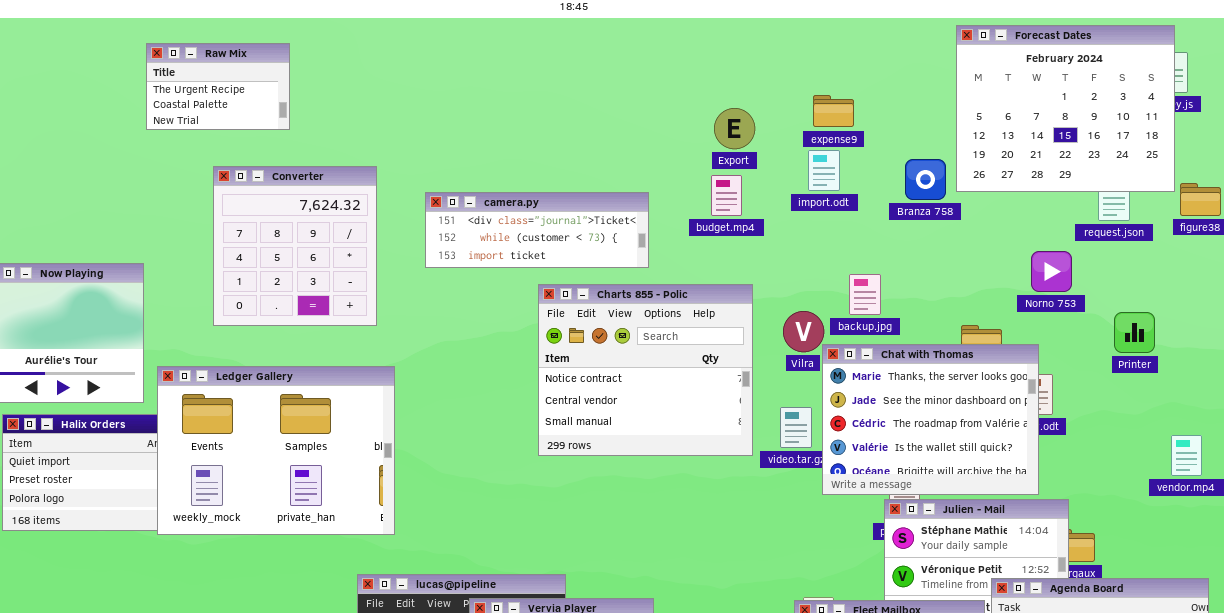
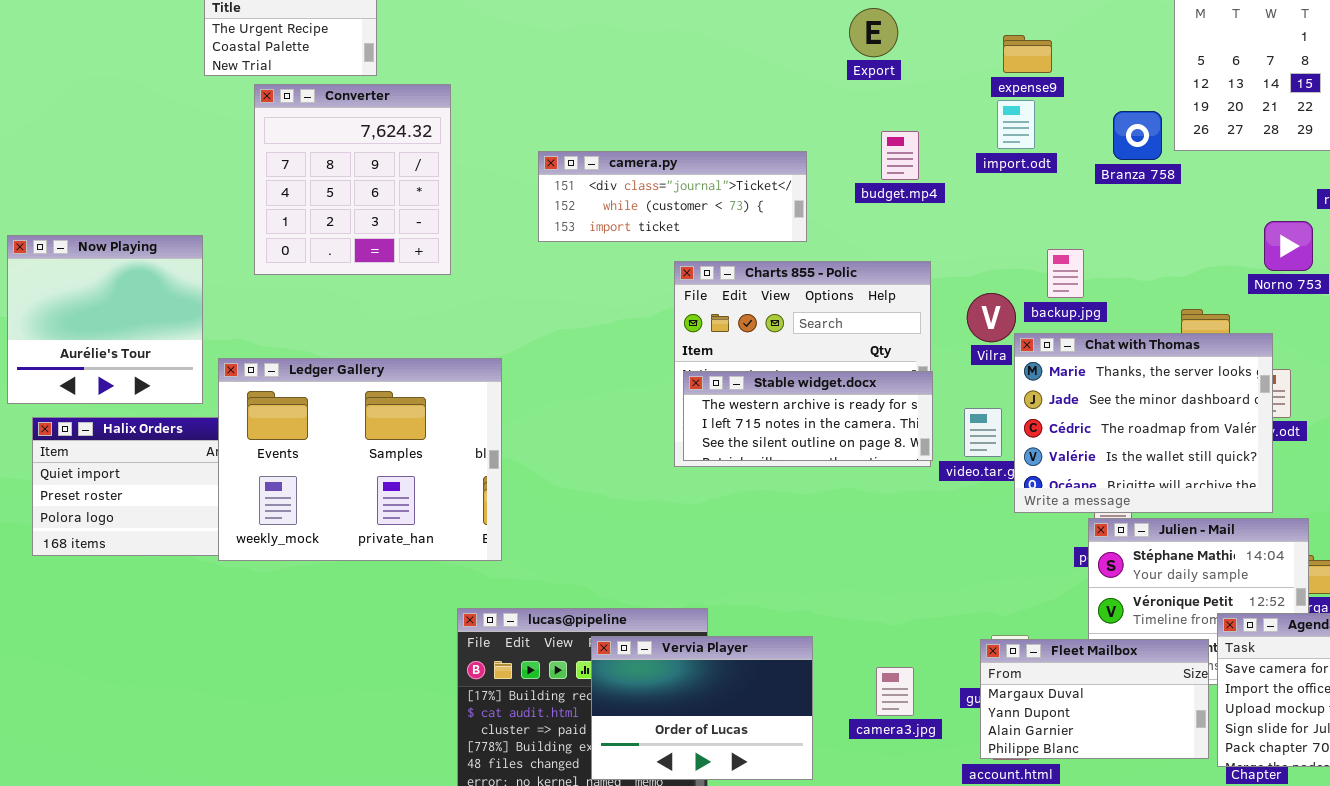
Export: [714,108,755,149] -> [849,8,898,57], moved
Converter: [213,166,377,326] -> [254,84,451,275], moved
Stable widget.docx: none -> [683,371,933,461], opened

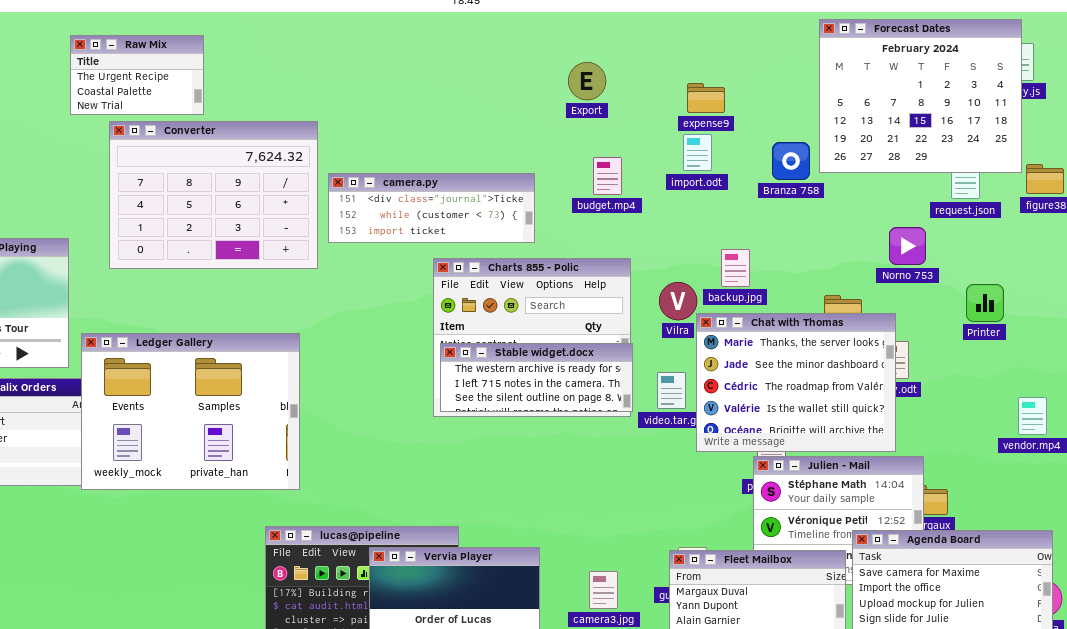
Converter: [254,84,451,275] -> [109,121,318,269], resized

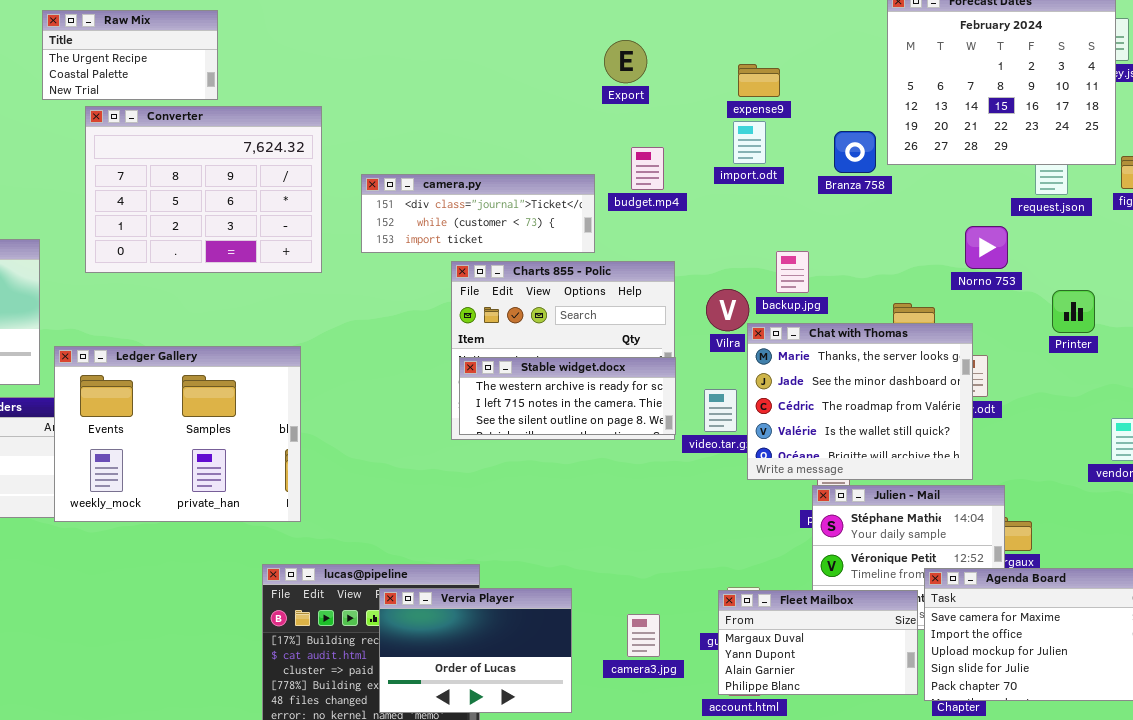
Raw Mix: [70,35,204,115] -> [42,10,218,100], resized
camera.py: [328,173,535,243] -> [361,174,595,253], moved

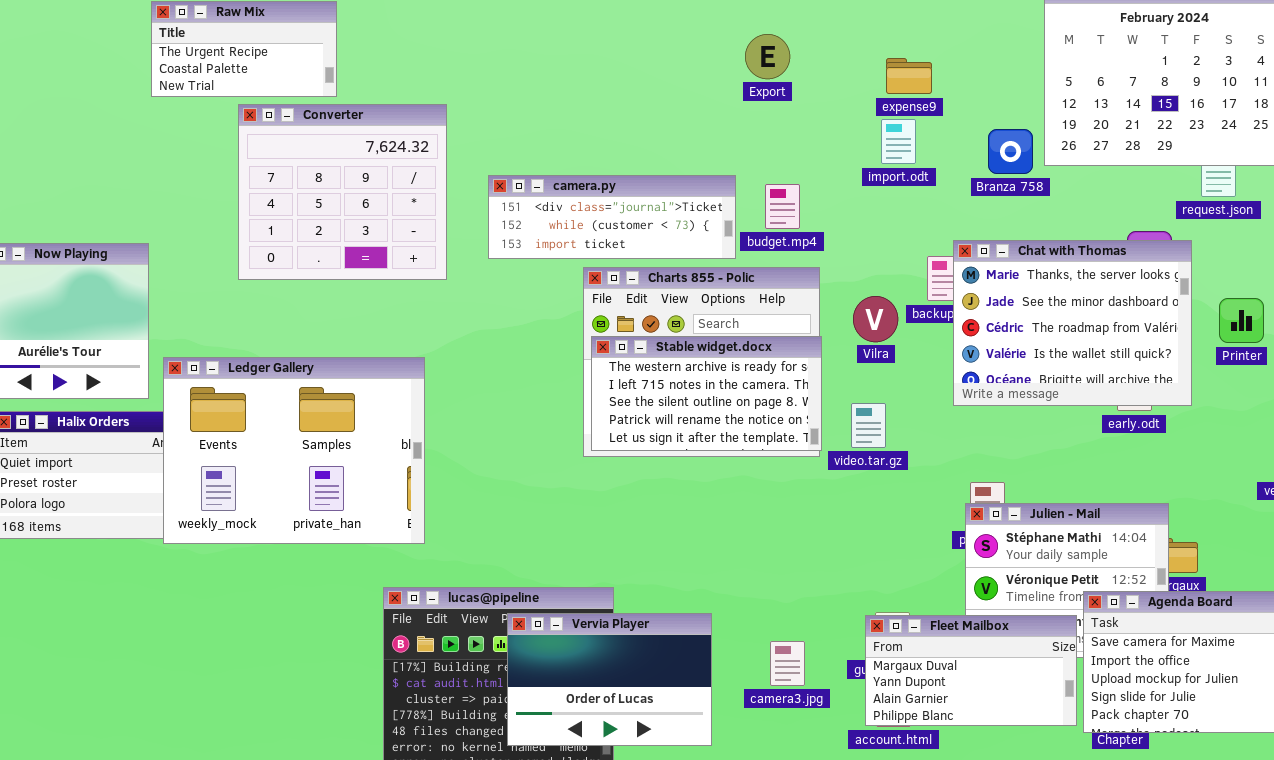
Converter: [85,106,322,273] -> [238,104,447,280], resized
budget.mp4: [631,147,664,190] -> [765,184,800,229], moved
Chat with Thomas: [747,323,973,480] -> [953,240,1192,406], moved
Stable widget.docx: [459,357,676,435] -> [591,336,822,451], resized

